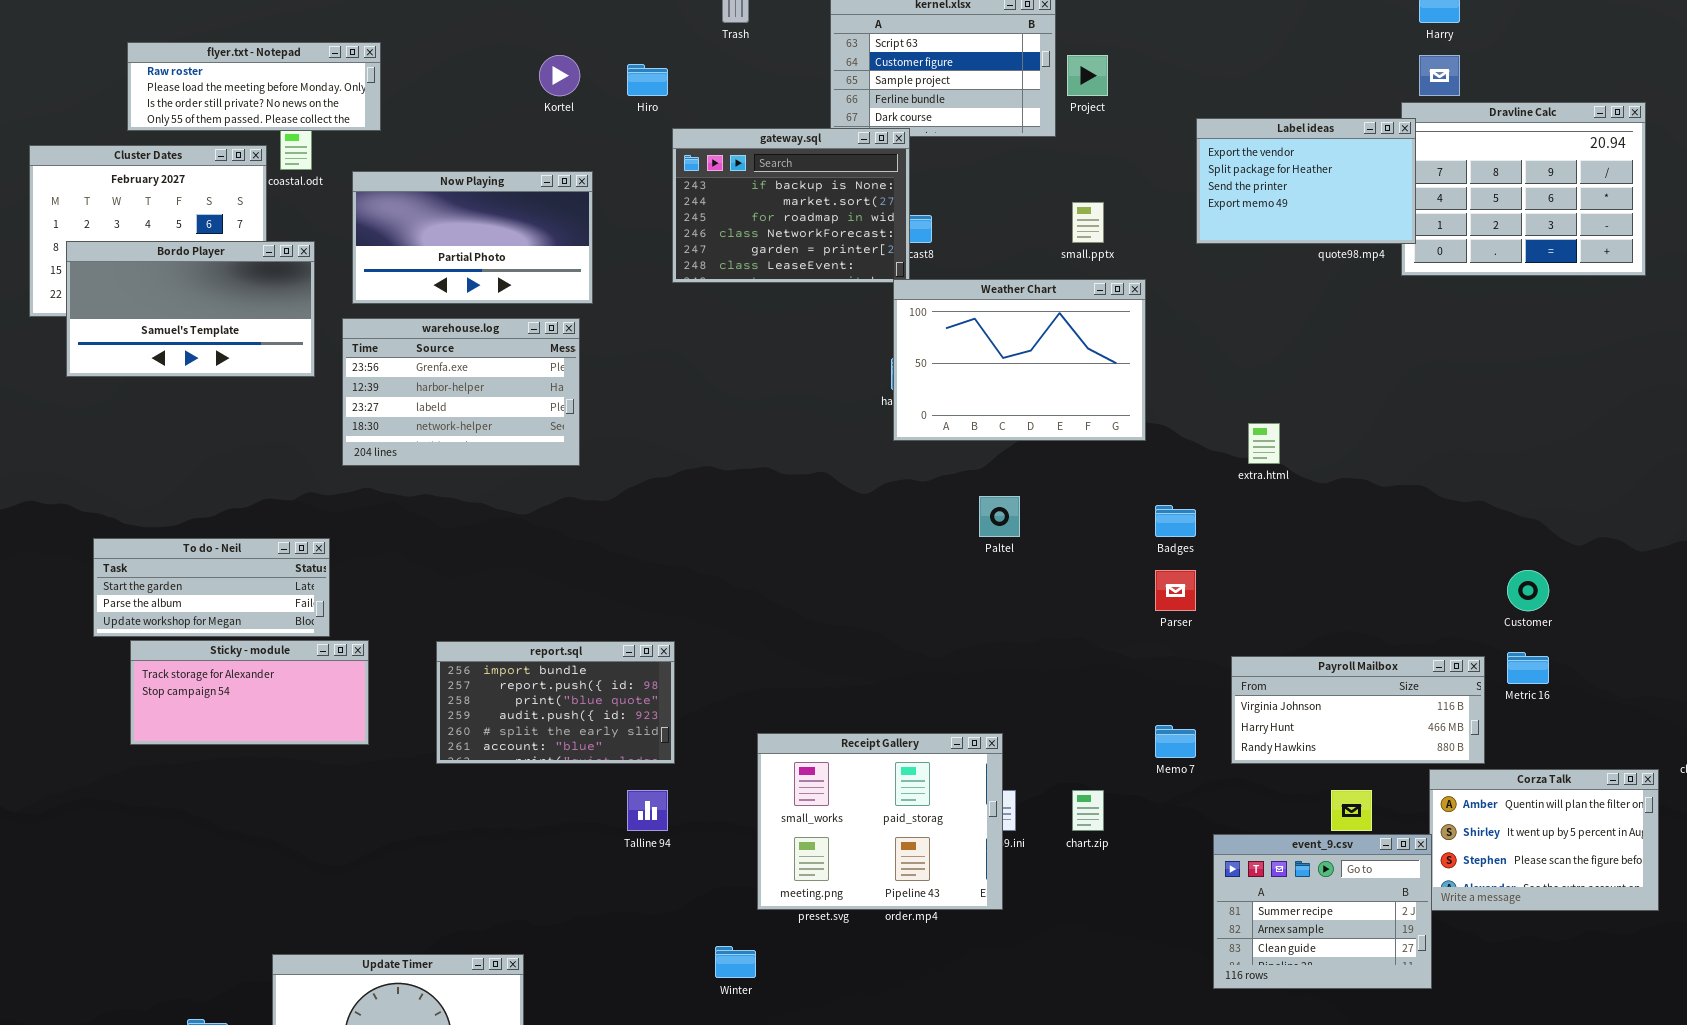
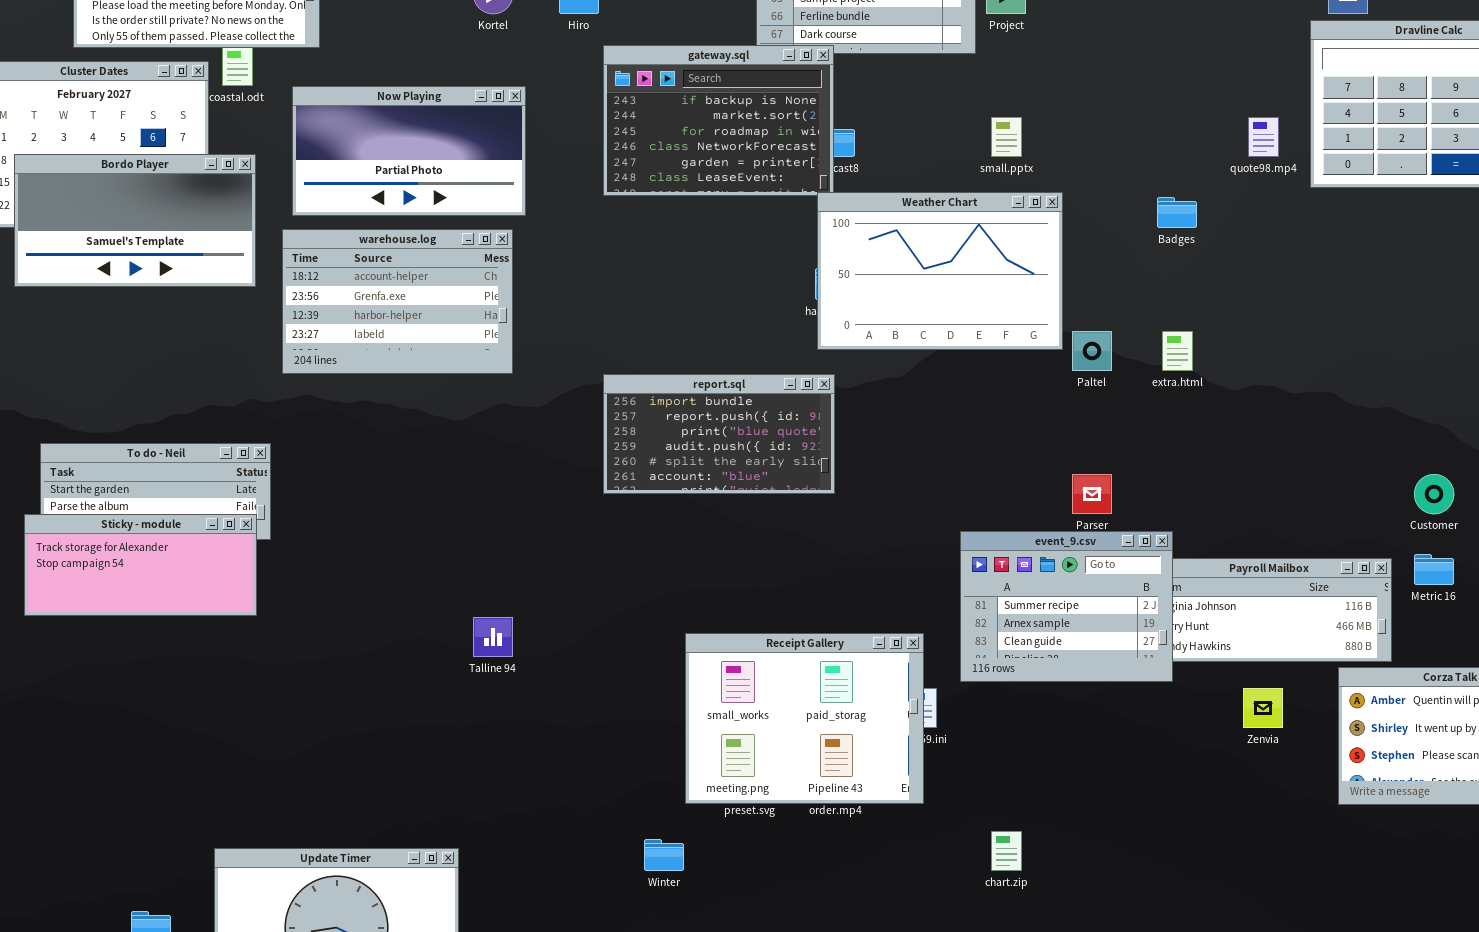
Label ideas: [1196,118,1416,244] -> none, closed
warehouse.log: [342,318,580,466] -> [282,229,513,374], scrolled up 1 row
Paltel: [979,496,1020,537] -> [1072,331,1112,371], moved
Badges: [1155,505,1196,537] -> [1157,197,1197,228], moved
Sticky - module: [130,640,369,745] -> [24,514,257,616], moved
report.sql: [436,641,675,764] -> [603,374,835,494], moved
Talline 94: [627,790,668,831] -> [473,617,513,657], moved
chart.zip: [1072,790,1104,831] -> [991,831,1022,871], moved
event_9.csv: [1213,834,1432,989] -> [960,531,1173,682], moved

